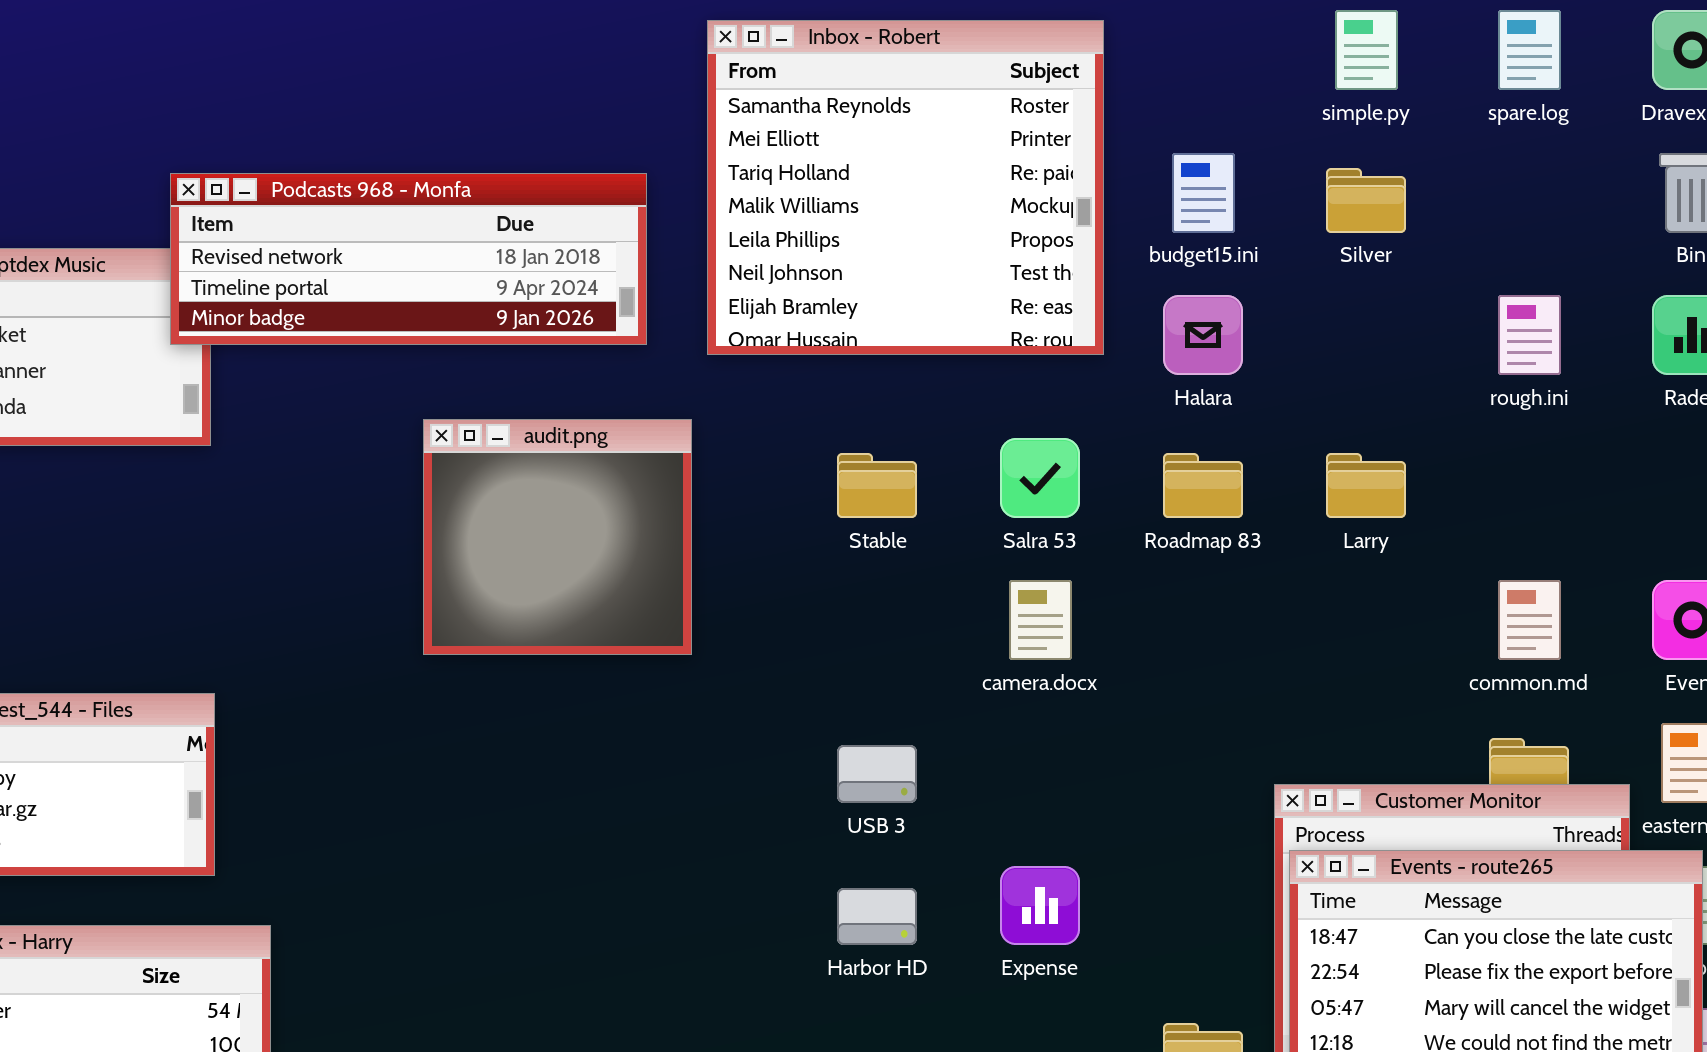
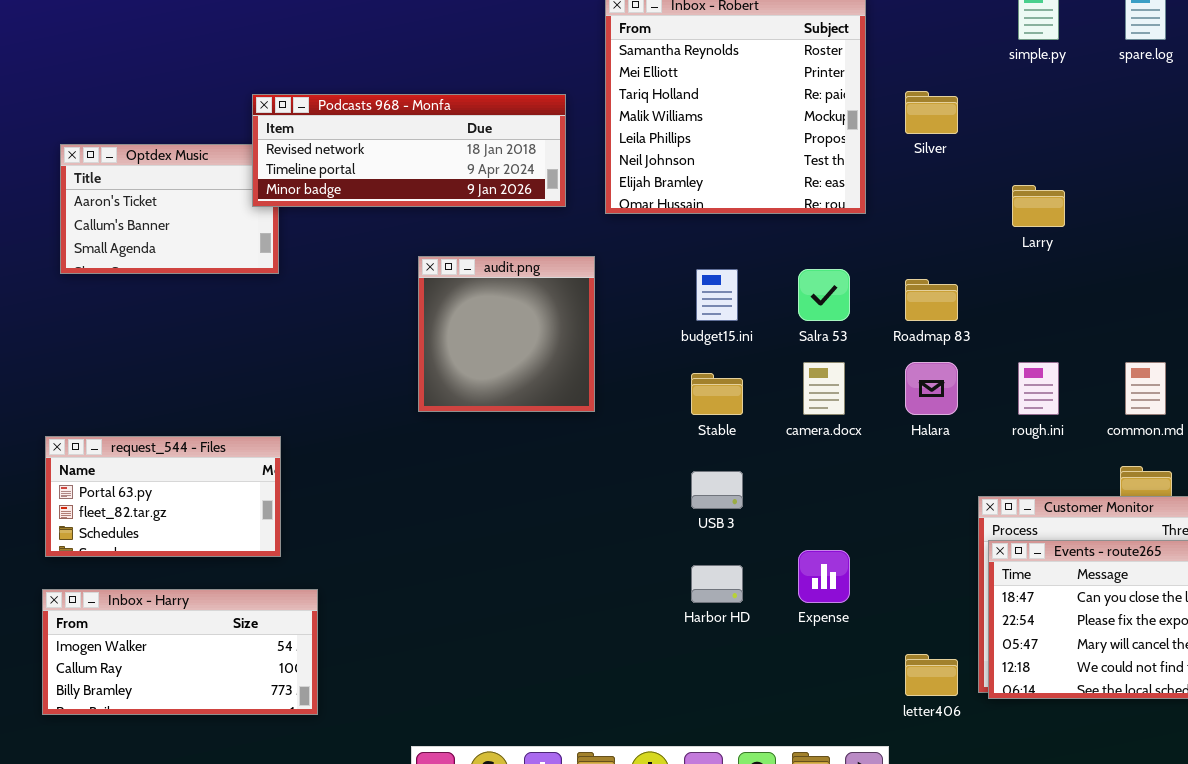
budget15.ini: [1172,153,1235,233] -> [696,269,738,321], moved
Silver: [1326,168,1406,233] -> [905,91,958,134], moved
Halara: [1163,295,1243,375] -> [905,362,958,415], moved
rough.ini: [1498,295,1561,375] -> [1018,362,1059,415], moved
Stable: [837,453,917,518] -> [691,373,743,415], moved
Larry: [1326,453,1406,518] -> [1012,185,1065,227], moved

